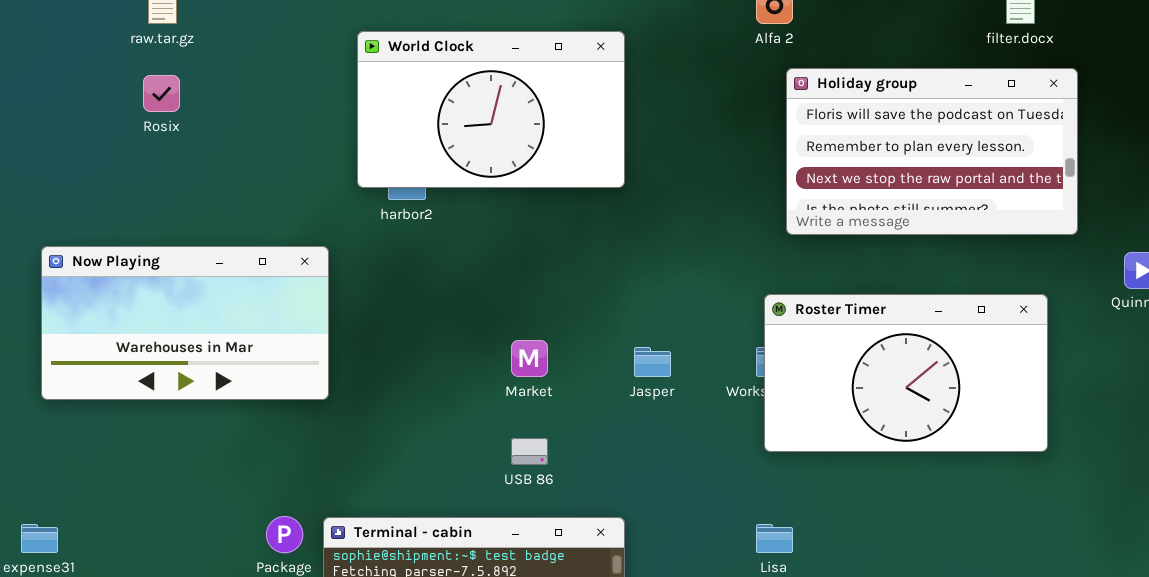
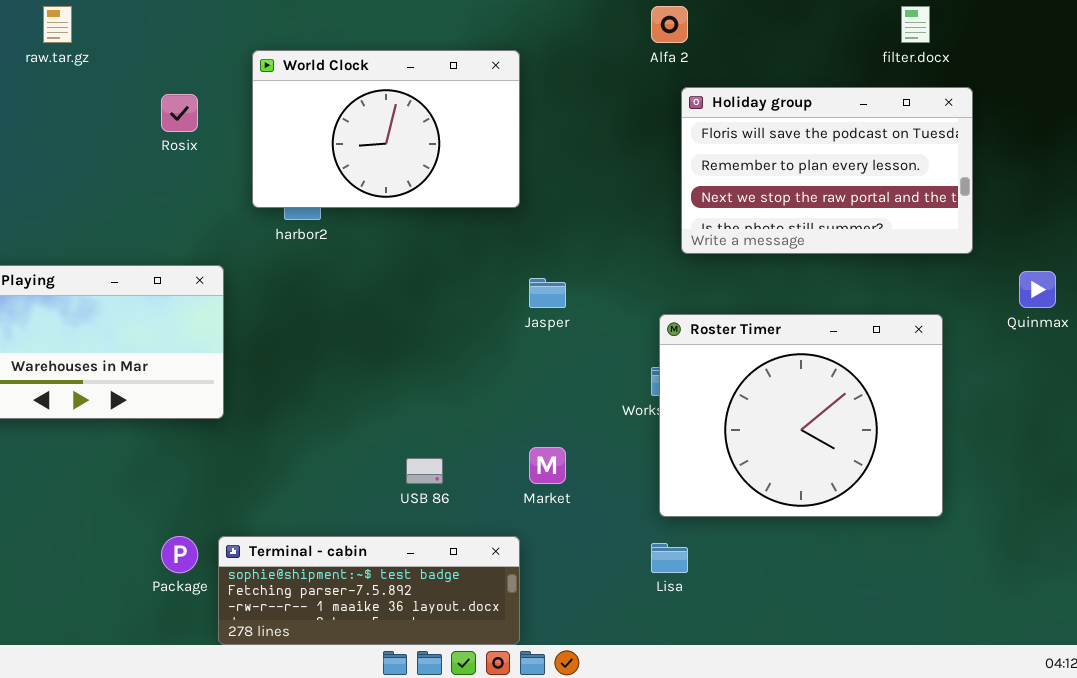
Rosix: [143,75,180,112] -> [161,94,198,132], moved
Roster Timer: [764,294,1048,452] -> [659,314,943,517], resized
Market: [511,340,548,377] -> [529,447,566,484], moved
Jasper: [634,347,671,377] -> [529,278,566,308], moved

